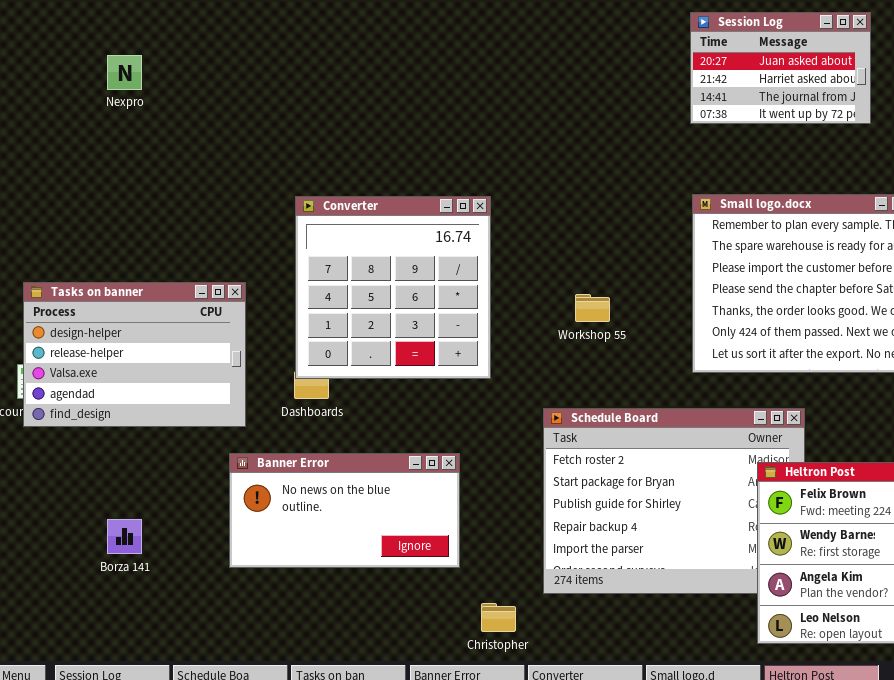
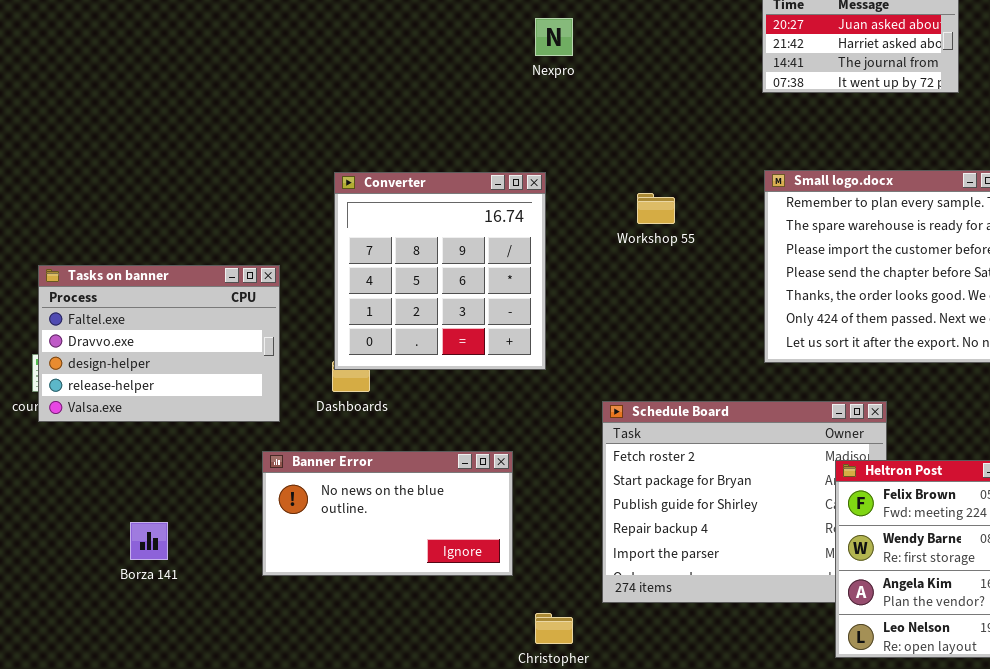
Nexpro: [107,55,142,90] -> [535,18,573,56], moved
Tasks on banner: [23,282,246,427] -> [38,265,280,422], scrolled up 2 rows
Workshop 55: [575,294,610,322] -> [637,193,675,224], moved

